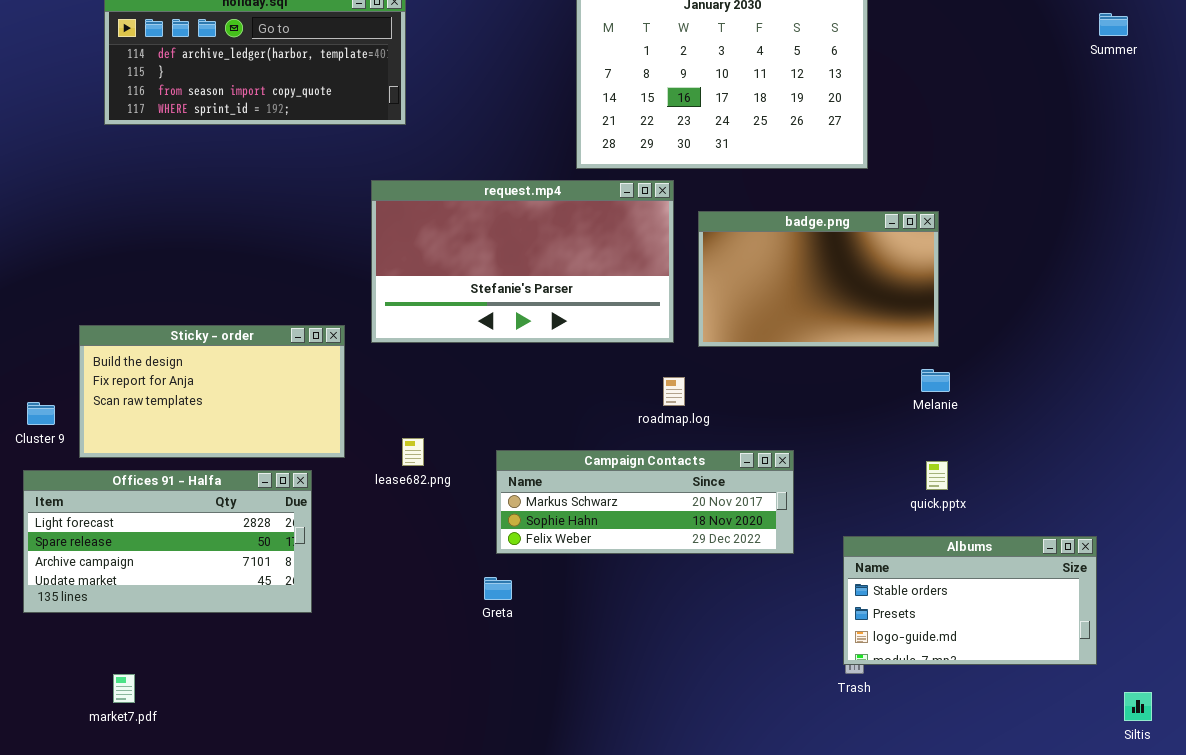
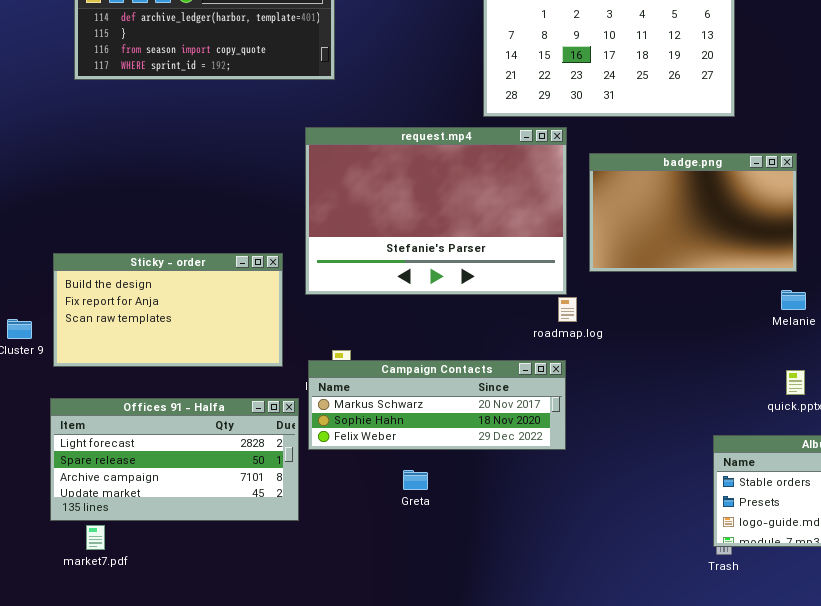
request.mp4: [371,180,674,343] -> [305,127,567,295], resized
Campaign Contacts: [496,450,794,554] -> [308,360,566,450], moved
Offices 91 - Halfa: [23,470,312,613] -> [50,398,299,521], moved
market7.pdf: [113,674,135,703] -> [86,525,105,550], moved

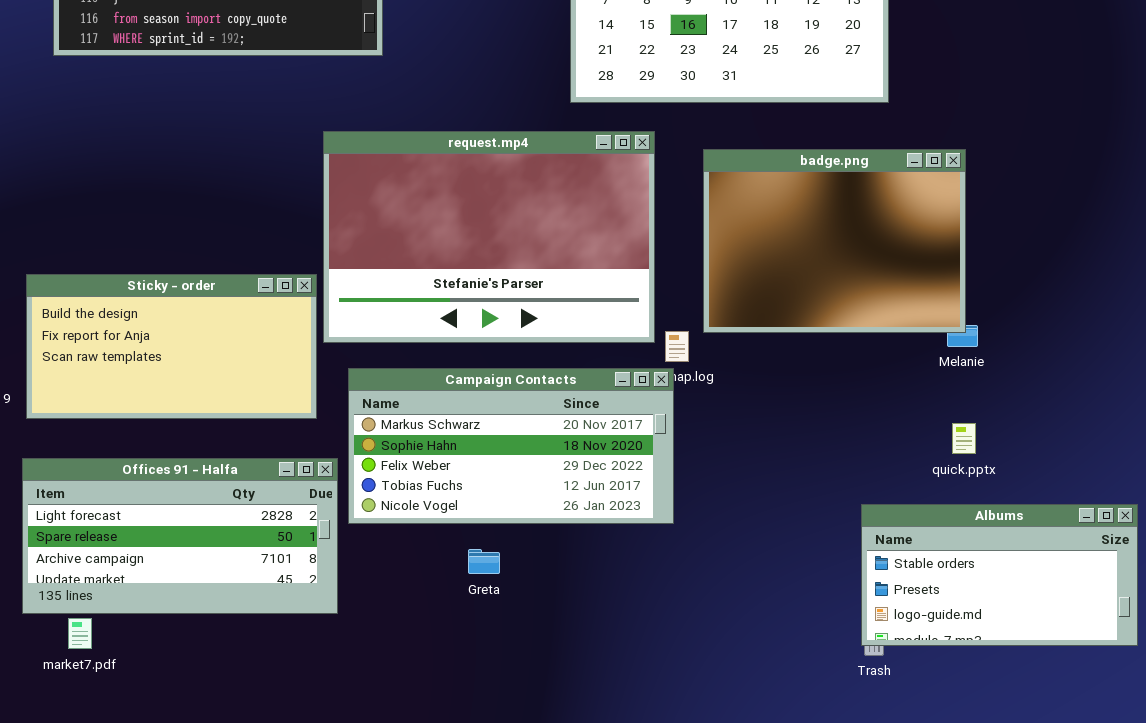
request.mp4: [305,127,567,295] -> [323,131,655,343], moved
badge.png: [589,153,797,272] -> [703,149,966,333], resized
Campaign Contacts: [308,360,566,450] -> [348,368,674,524], resized

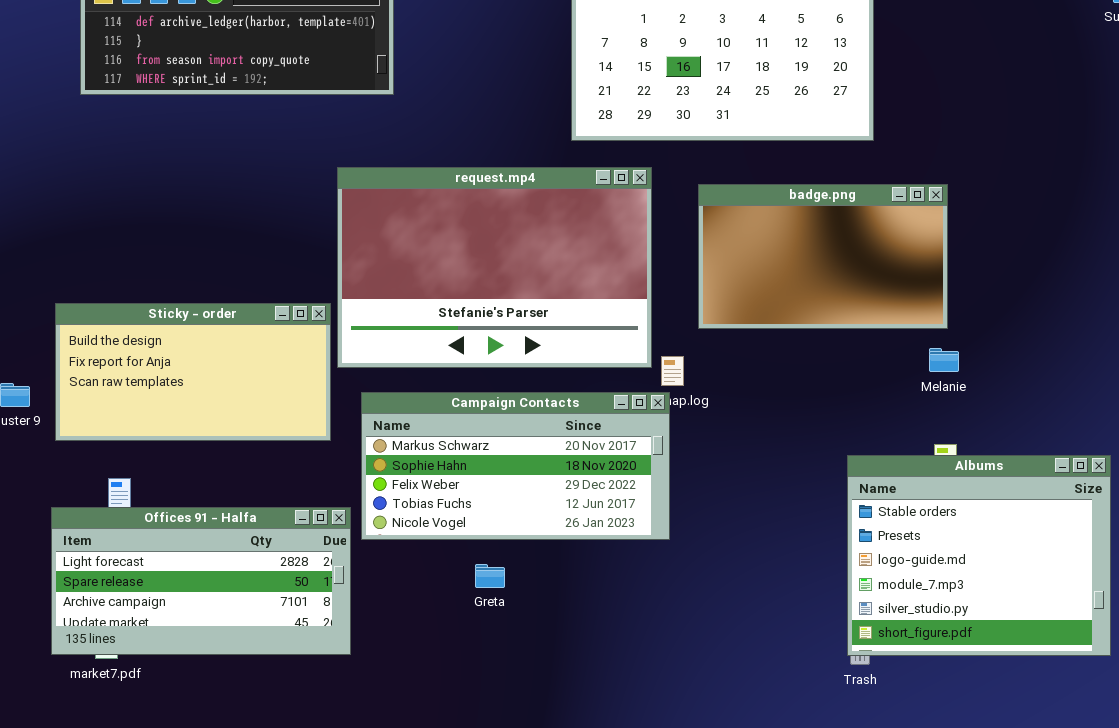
badge.png: [703,149,966,333] -> [698,184,948,329], resized
Offices 91 - Halfa: [22,458,338,614] -> [51,507,351,655], moved
Albums: [861,504,1138,646] -> [847,455,1111,656], resized

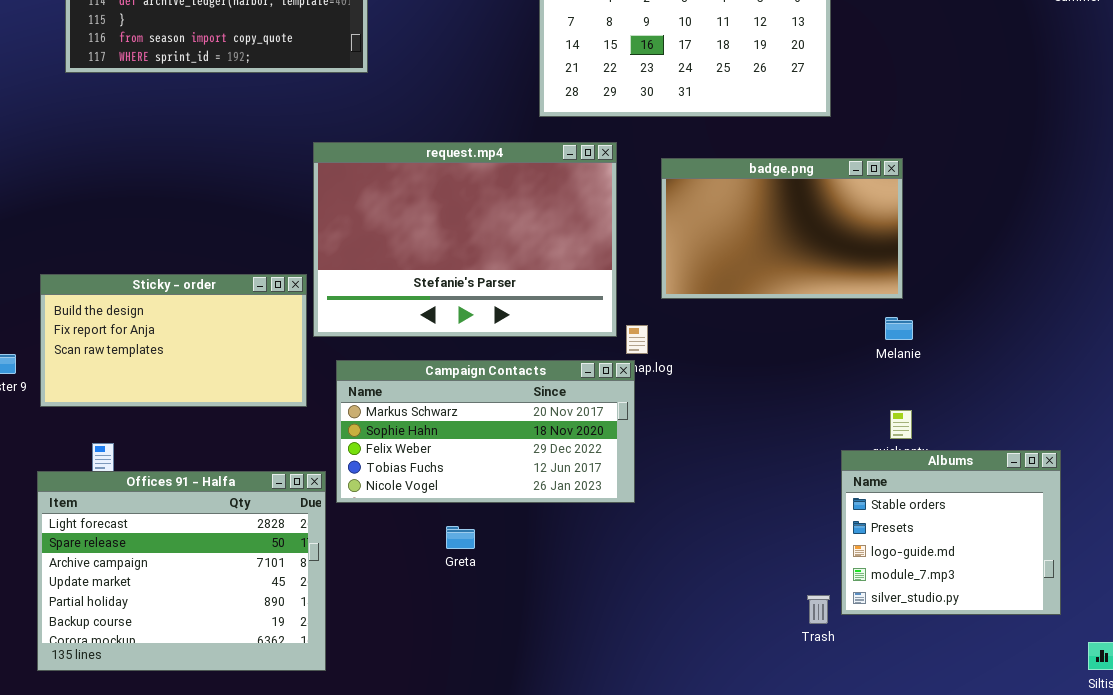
Albums: [847,455,1111,656] -> [841,450,1061,615], resized
Offices 91 - Halfa: [51,507,351,655] -> [37,471,326,671], resized

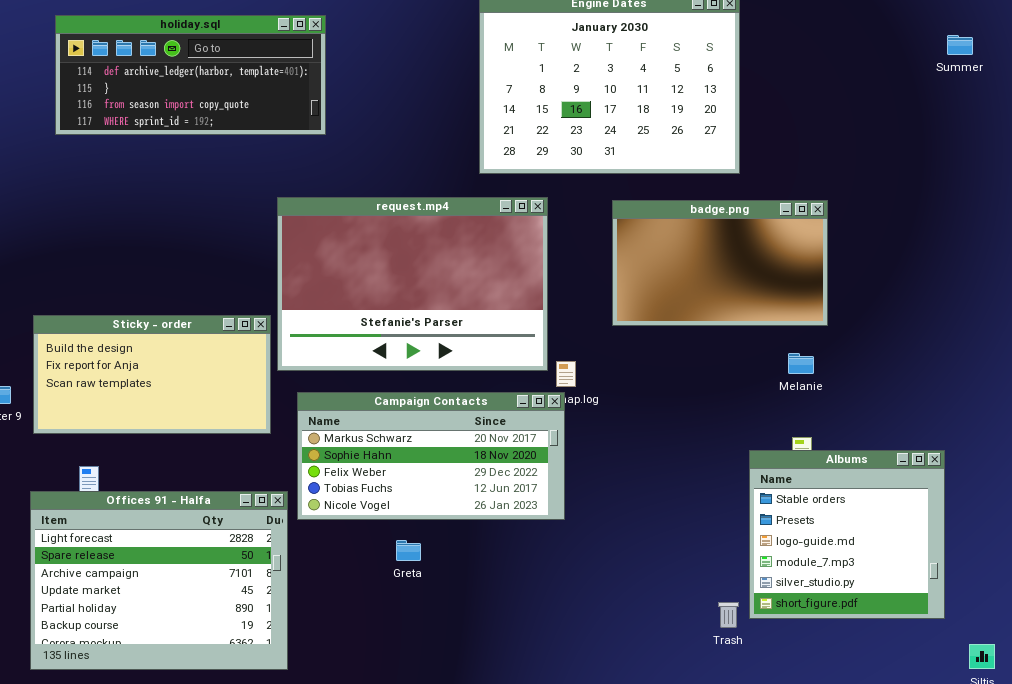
badge.png: [661,158,903,299] -> [612,200,828,326], moved
Albums: [841,450,1061,615] -> [749,450,945,619], resized

